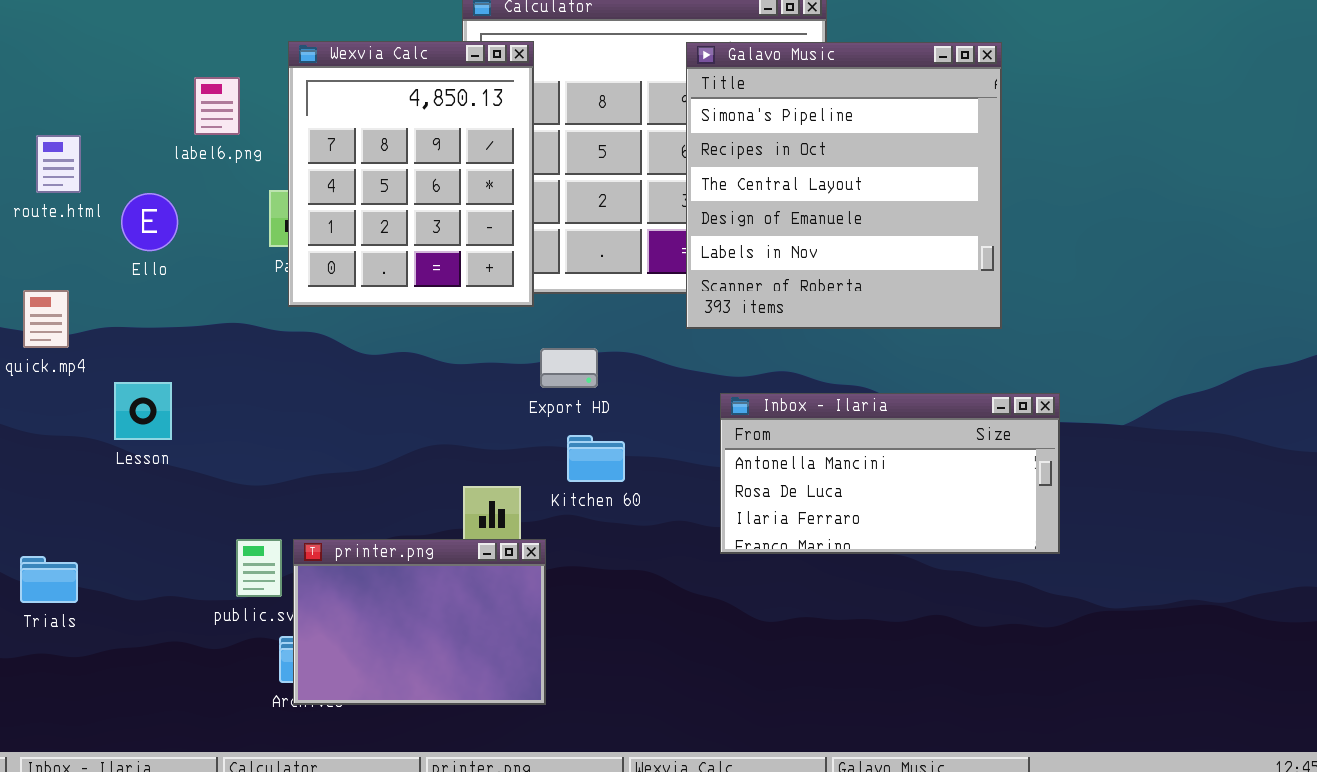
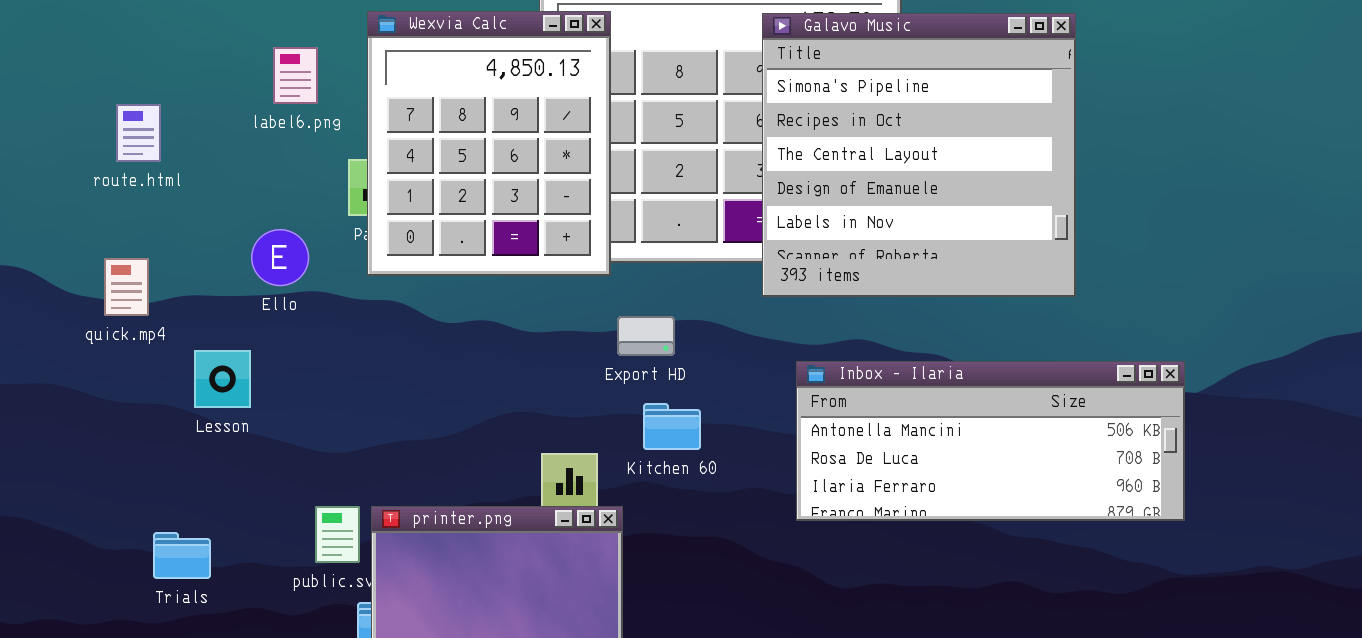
Ello: [121,193,178,251] -> [251,229,309,286], moved
Inbox - Ilaria: [720,393,1060,554] -> [796,361,1185,521], resized
Trials: [20,556,78,603] -> [153,532,211,579], moved

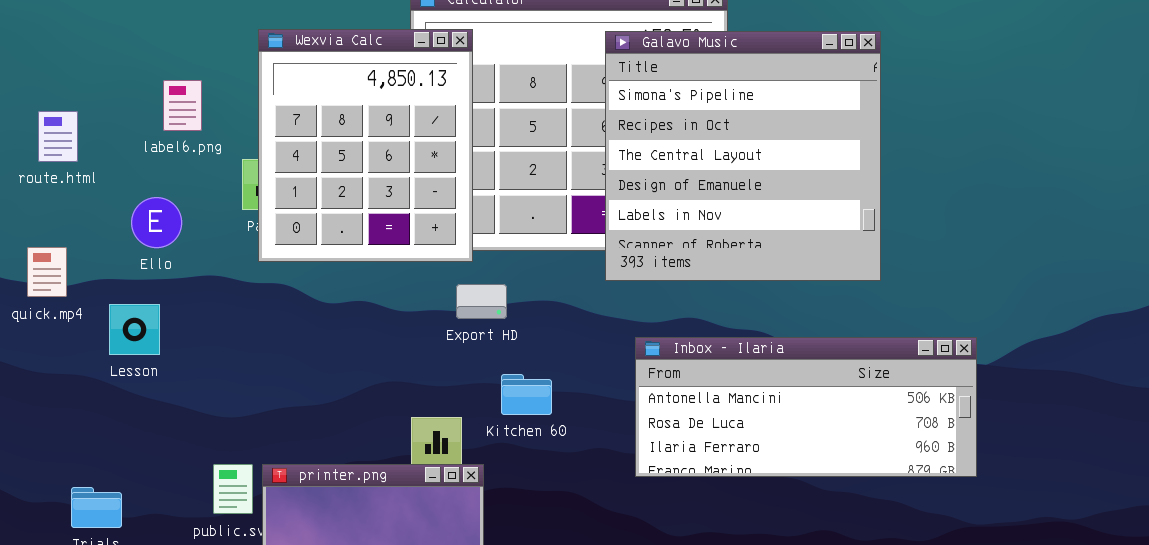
label6.png: [273,47,318,104] -> [163,80,202,131], moved
Ello: [251,229,309,286] -> [131,197,182,248], moved
Export HD: [617,316,675,356] -> [456,284,507,319], moved
Lesson: [194,350,251,408] -> [109,304,160,355], moved

